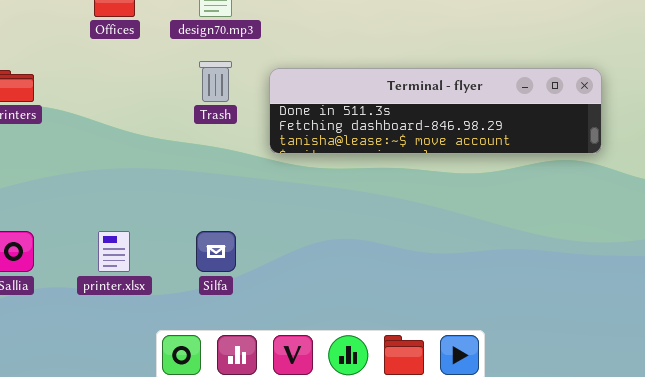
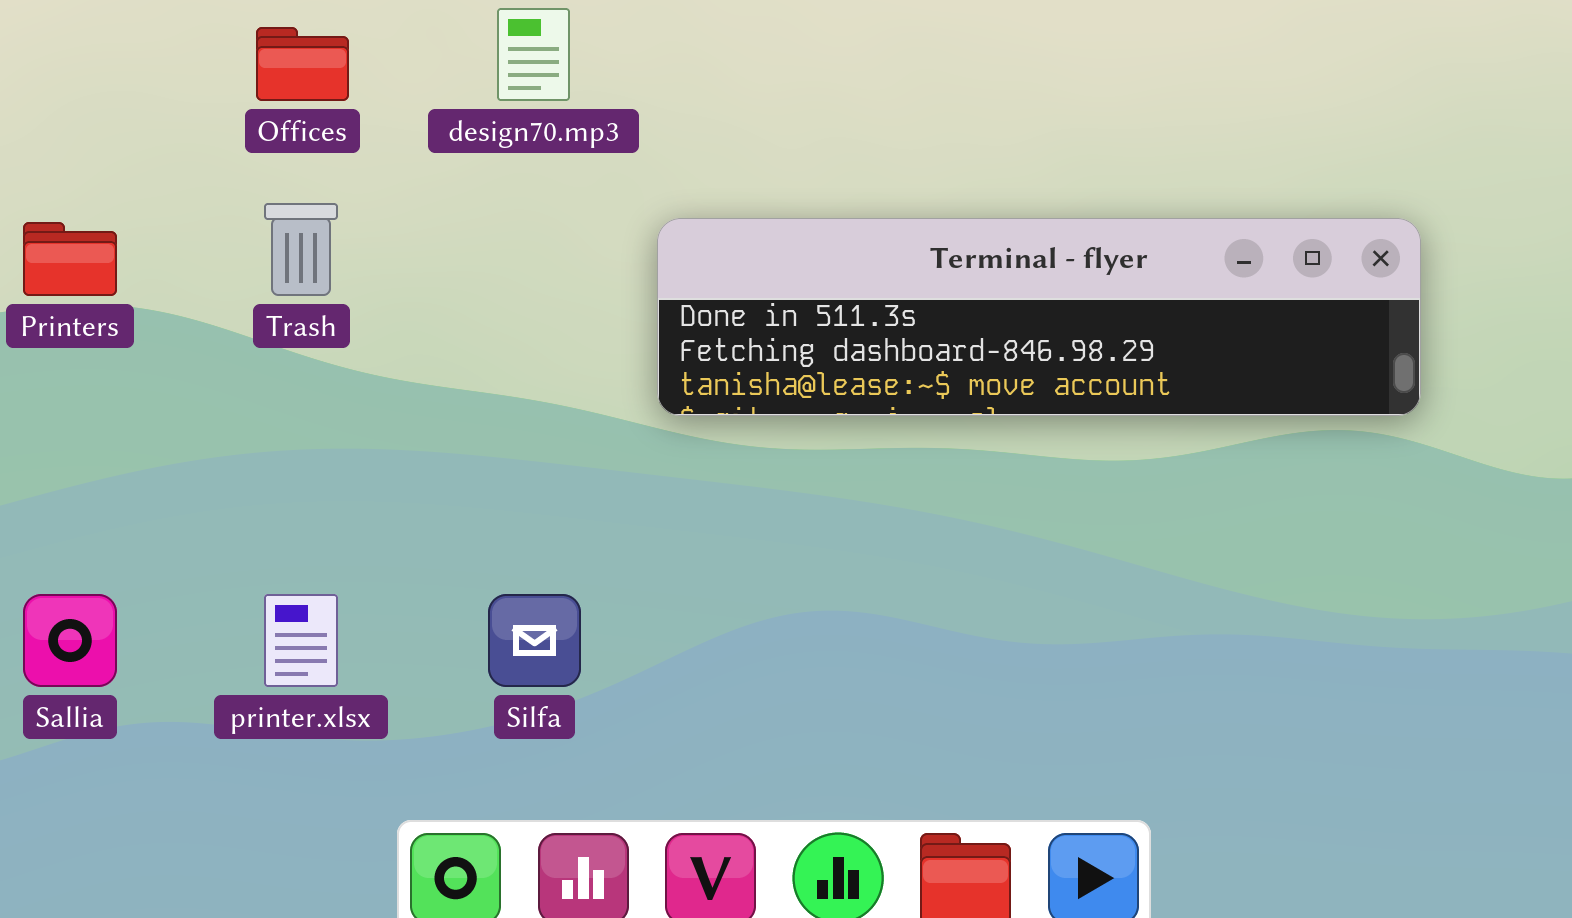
Trash: [199,61,232,102] -> [264,203,338,296], moved

